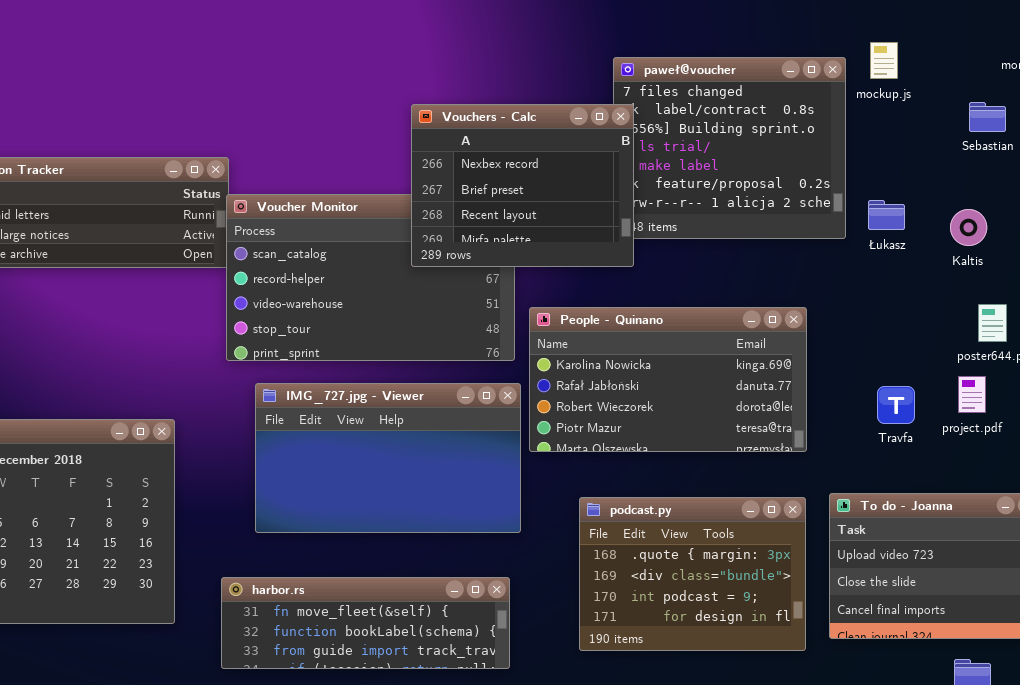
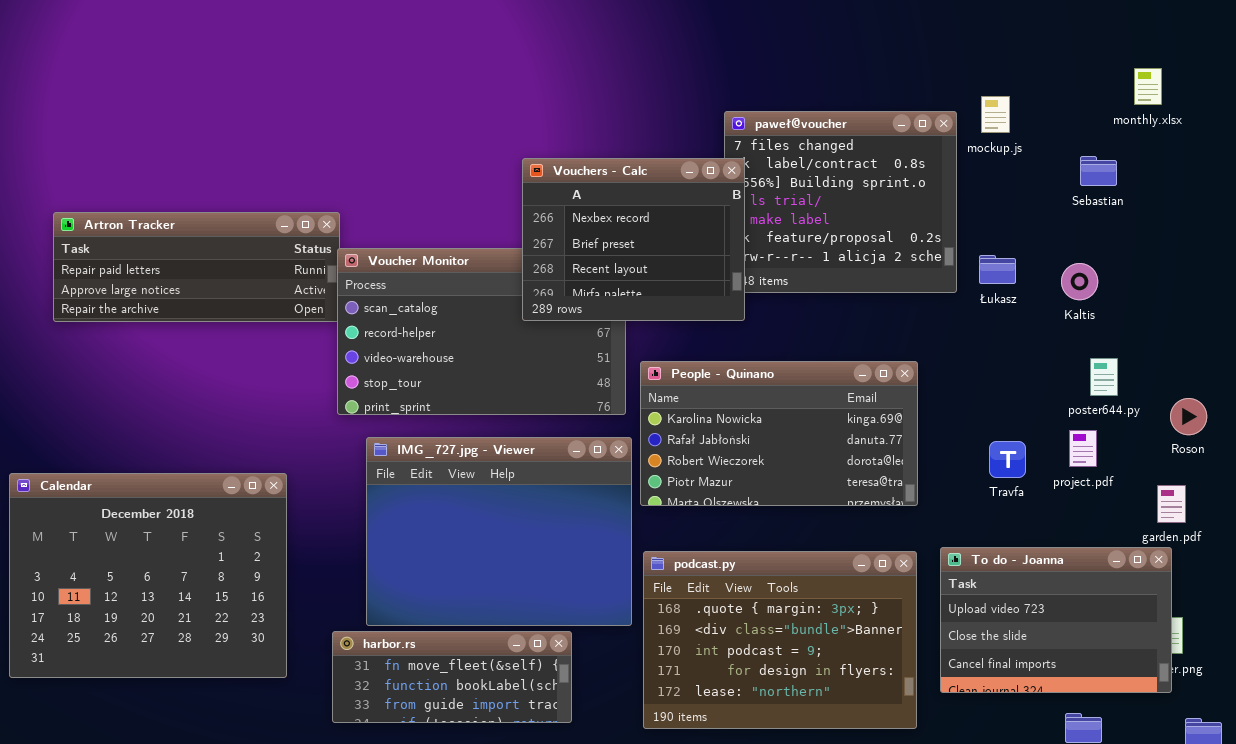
IMG_727.jpg - Viewer: [255,383,521,533] -> [366,437,632,626], resized
podcast.py: [579,497,806,651] -> [643,551,917,729], resized
harbor.rs: [221,577,510,669] -> [332,631,572,723], resized

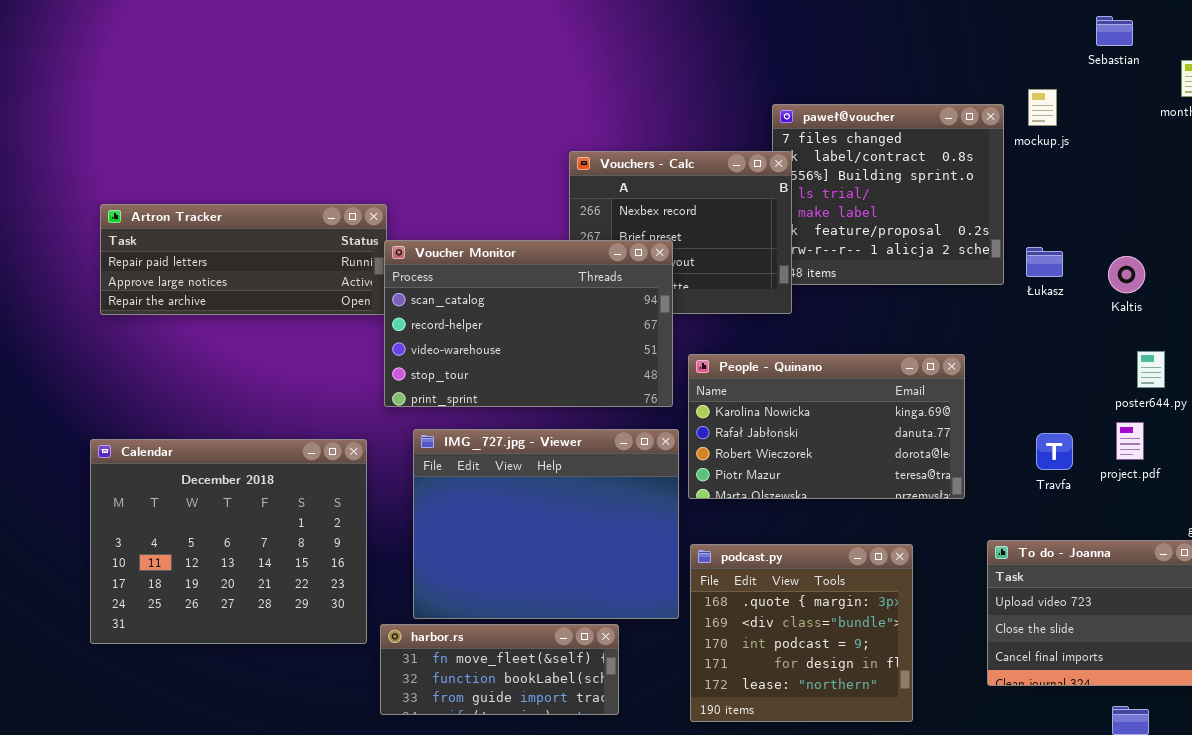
Sebastian: [1080,156,1117,186] -> [1096,16,1133,46], moved
Voucher Monitor: [337,248,626,415] -> [384,240,673,407], raised
Calendar: [9,473,287,678] -> [90,439,367,644], moved
podcast.py: [643,551,917,729] -> [690,544,913,722], resized

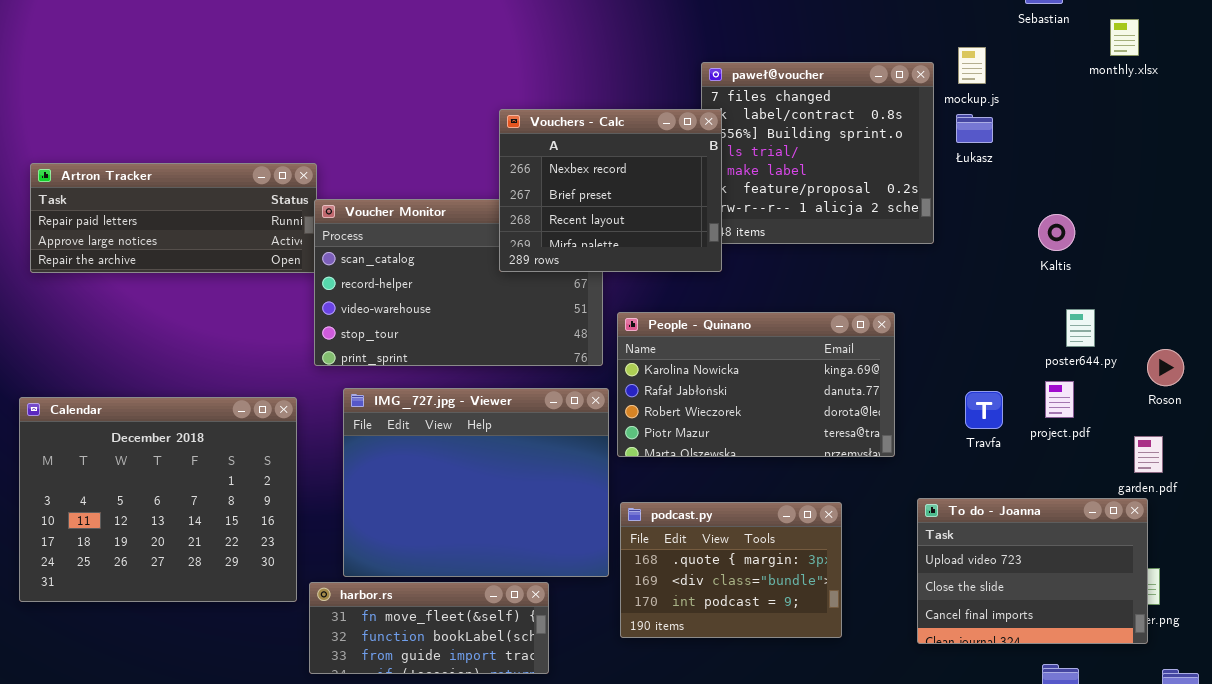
Vouchers - Calc: [569,151,792,314] -> [499,109,722,272], raised
Łukasz: [1026,247,1063,277] -> [956,114,993,143], moved
podcast.py: [690,544,913,722] -> [620,502,842,638], resized

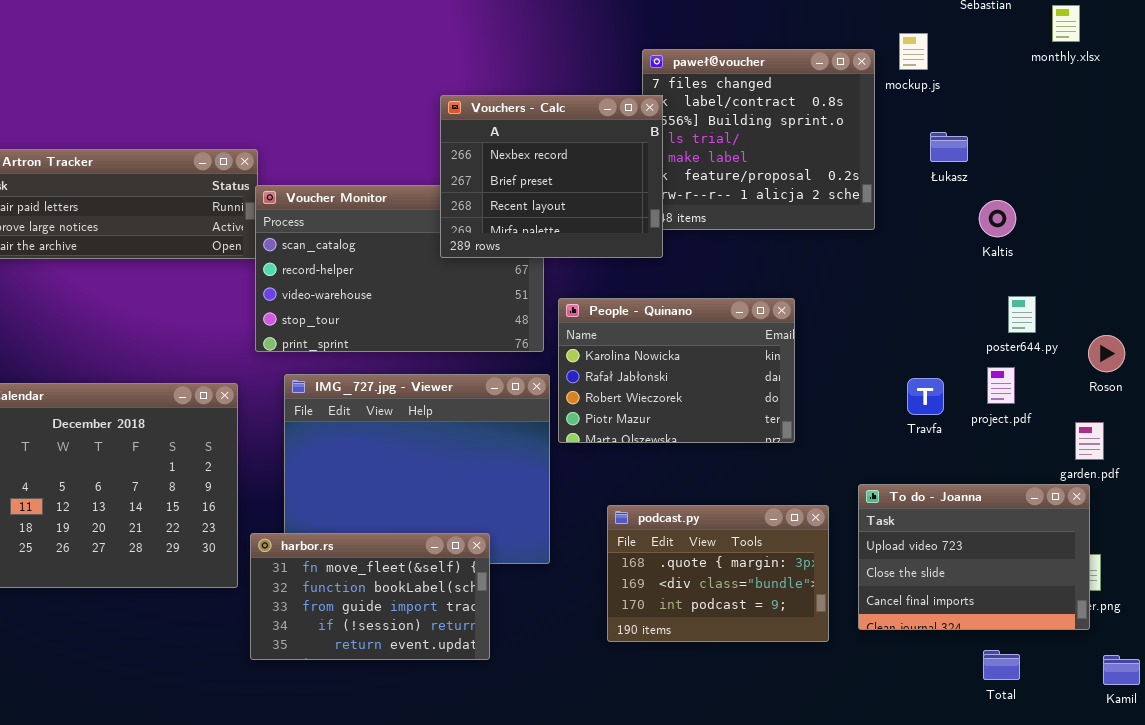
Łukasz: [956,114,993,143] -> [930,132,968,162], moved
People - Quinano: [617,312,895,457] -> [558,298,795,443], resized
podcast.py: [620,502,842,638] -> [607,505,829,642], moved
harbor.rs: [309,582,549,674] -> [250,533,490,660], resized

